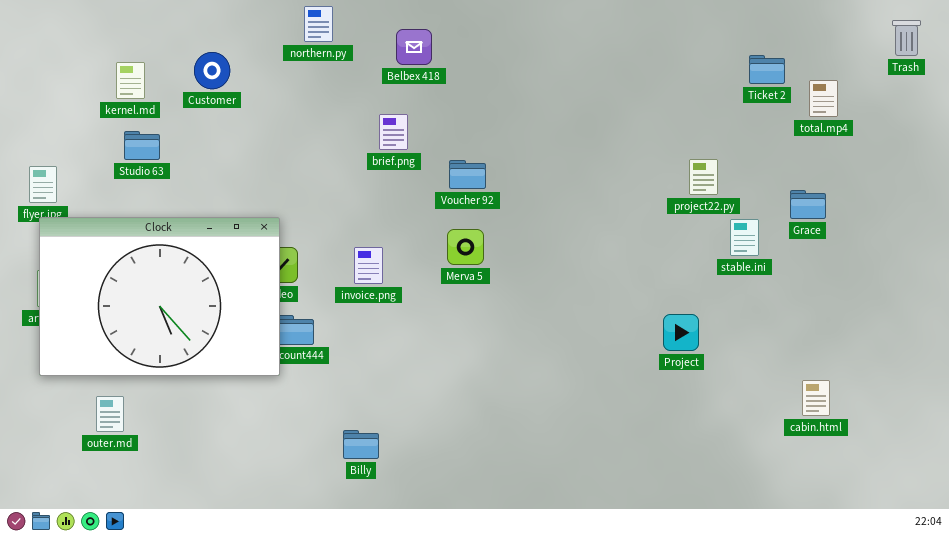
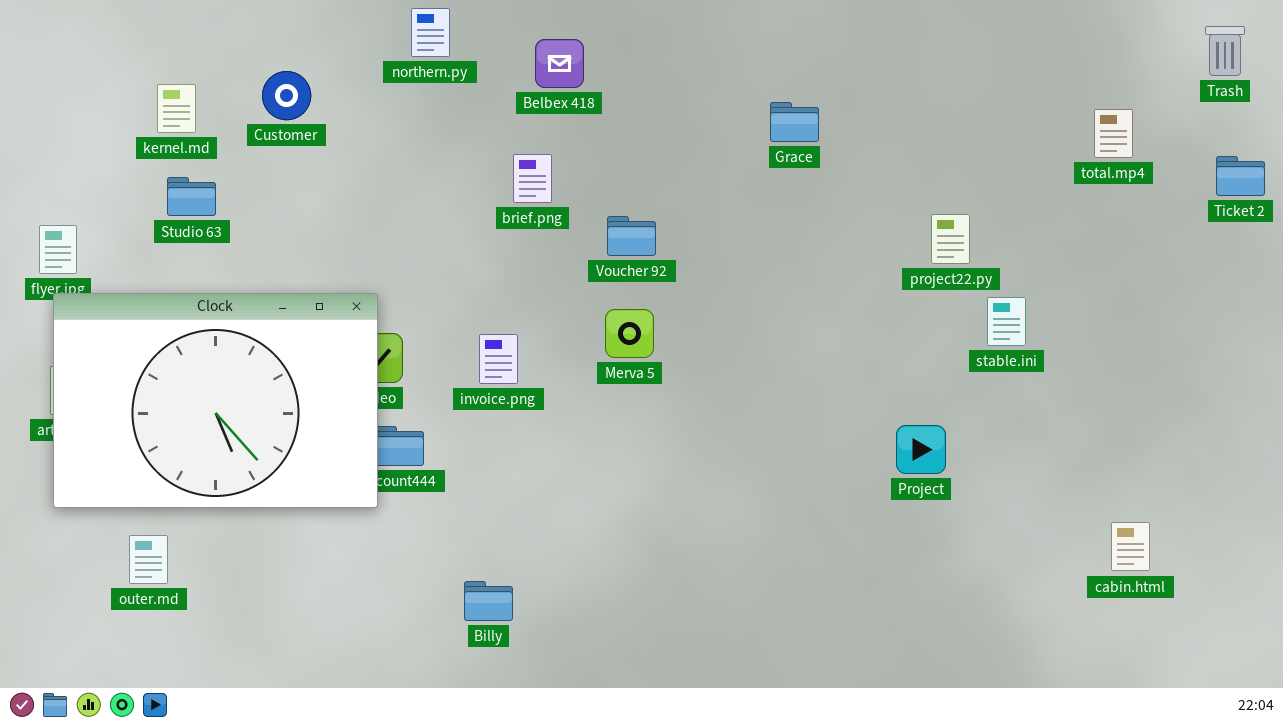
Ticket 2: [749,55,785,84] -> [1216,156,1265,196], moved
Grace: [790,190,826,219] -> [770,102,819,142], moved
cabin.html: [802,380,830,416] -> [1111,522,1150,571], moved

